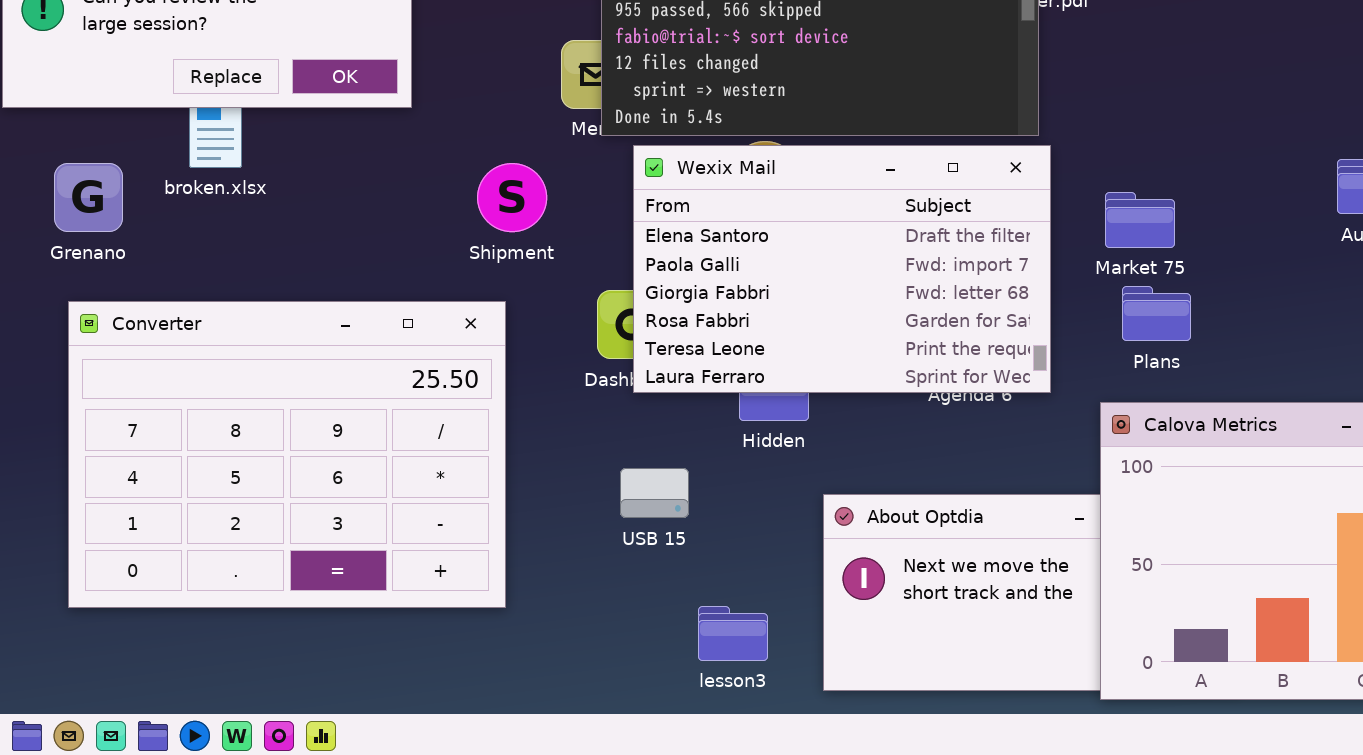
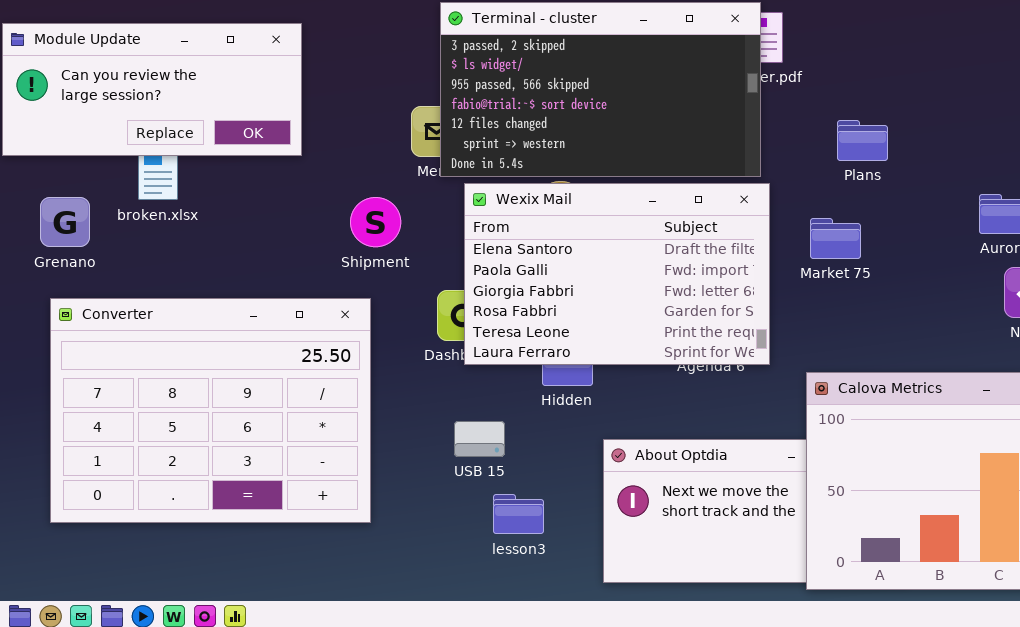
Plans: [1122,286,1191,341] -> [837,120,888,161], moved
lesson3: [698,606,768,661] -> [493,494,544,534], moved

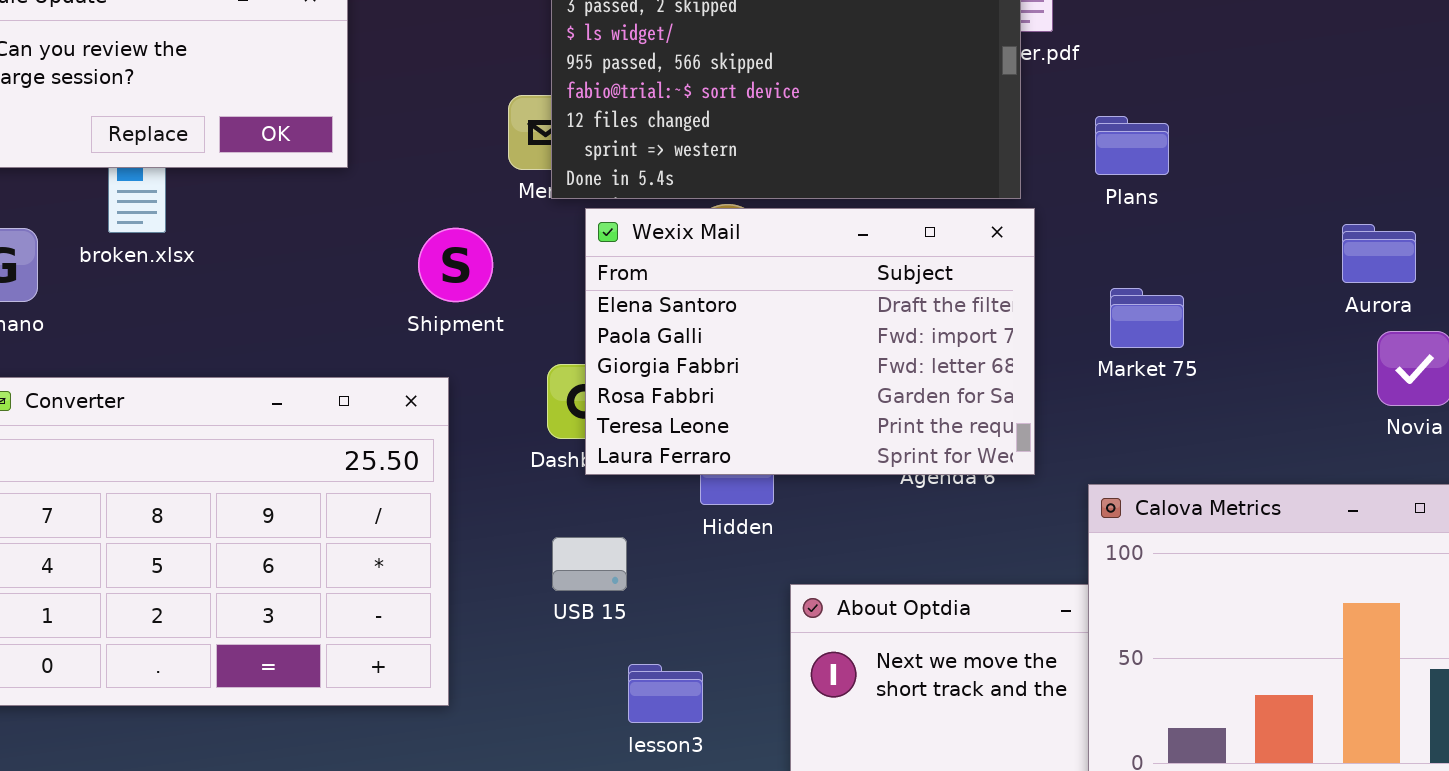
Plans: [837,120,888,161] -> [1095,116,1169,175], moved
Market 75: [810,218,861,259] -> [1110,288,1184,348], moved
USB 15: [454,421,505,457] -> [552,537,627,591], moved

